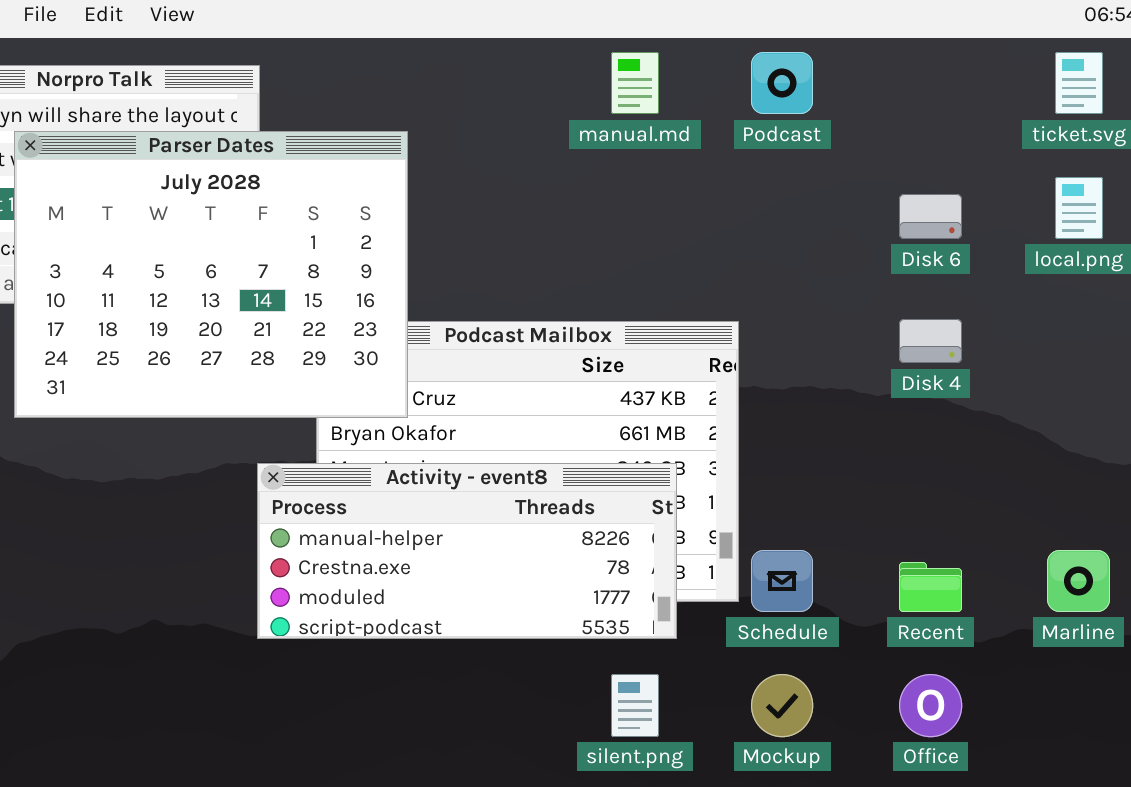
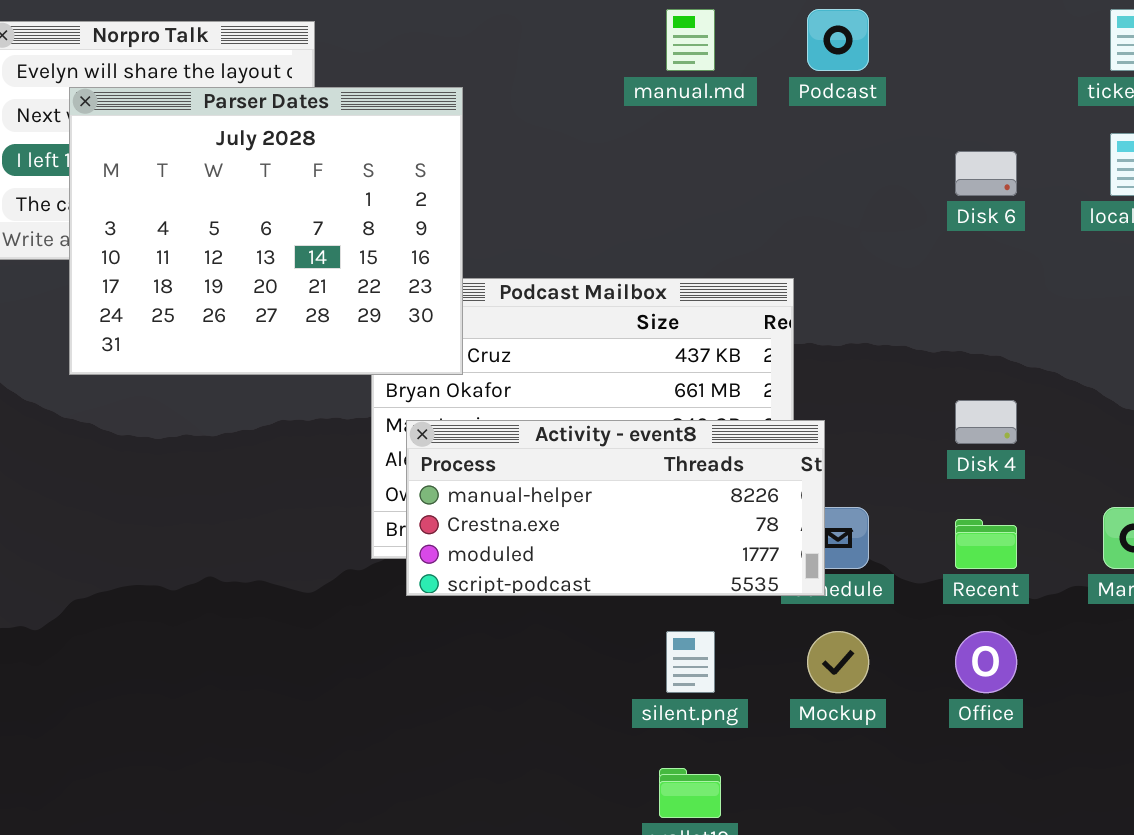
Disk 4: [899,319,962,363] -> [955,400,1017,444], moved
Activity - event8: [257,463,677,639] -> [406,420,825,596], moved

